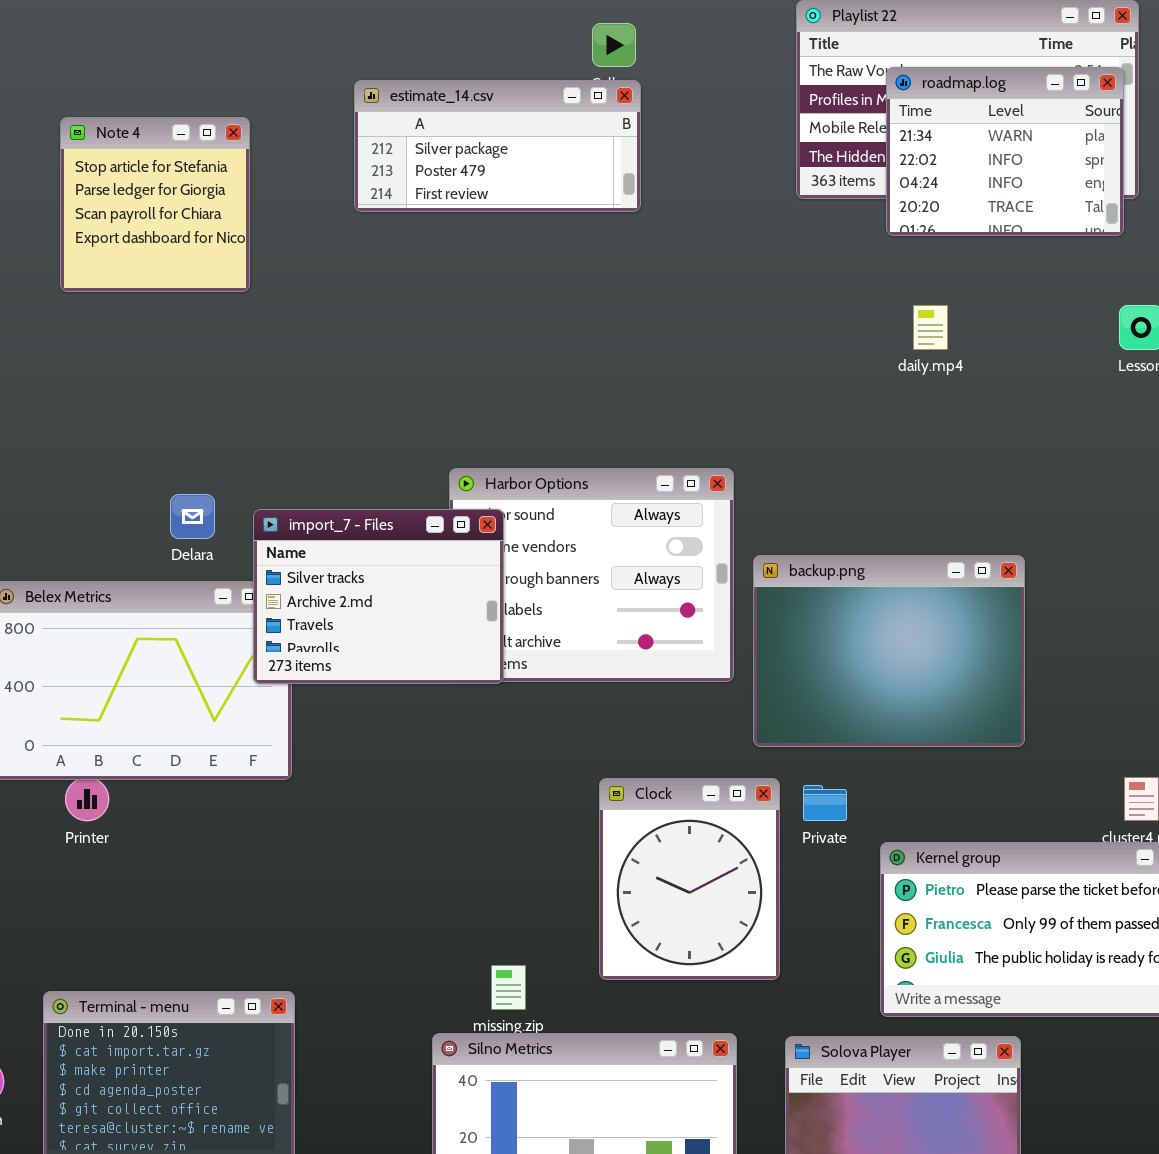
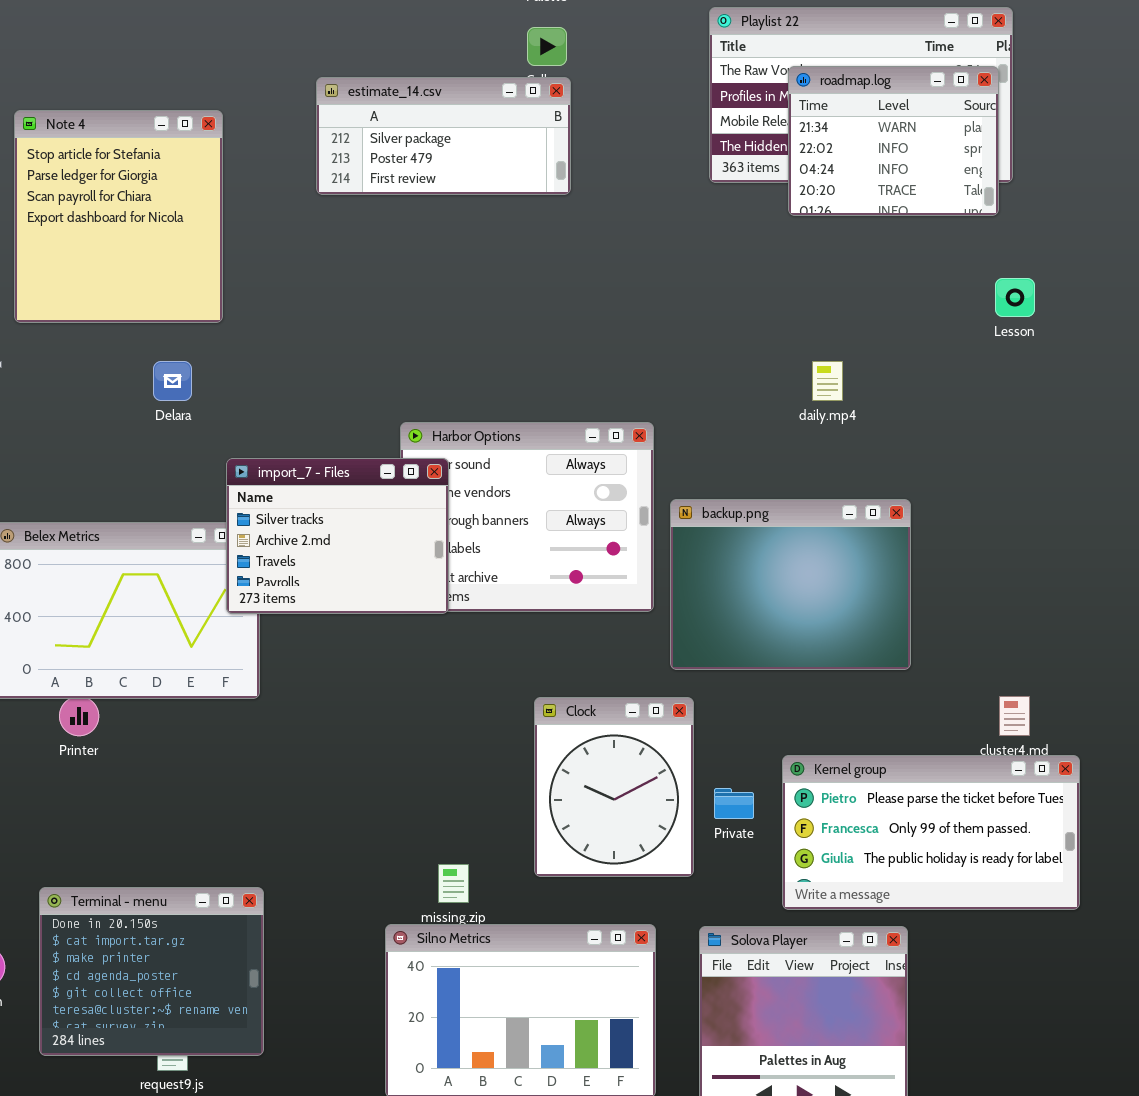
Note 4: [60,117,250,292] -> [14,110,223,323], resized
daily.mp4: [913,305,948,350] -> [812,361,843,401], moved
Delara: [170,494,215,539] -> [153,361,192,401], moved
Private: [803,785,847,821] -> [714,788,754,819], moved

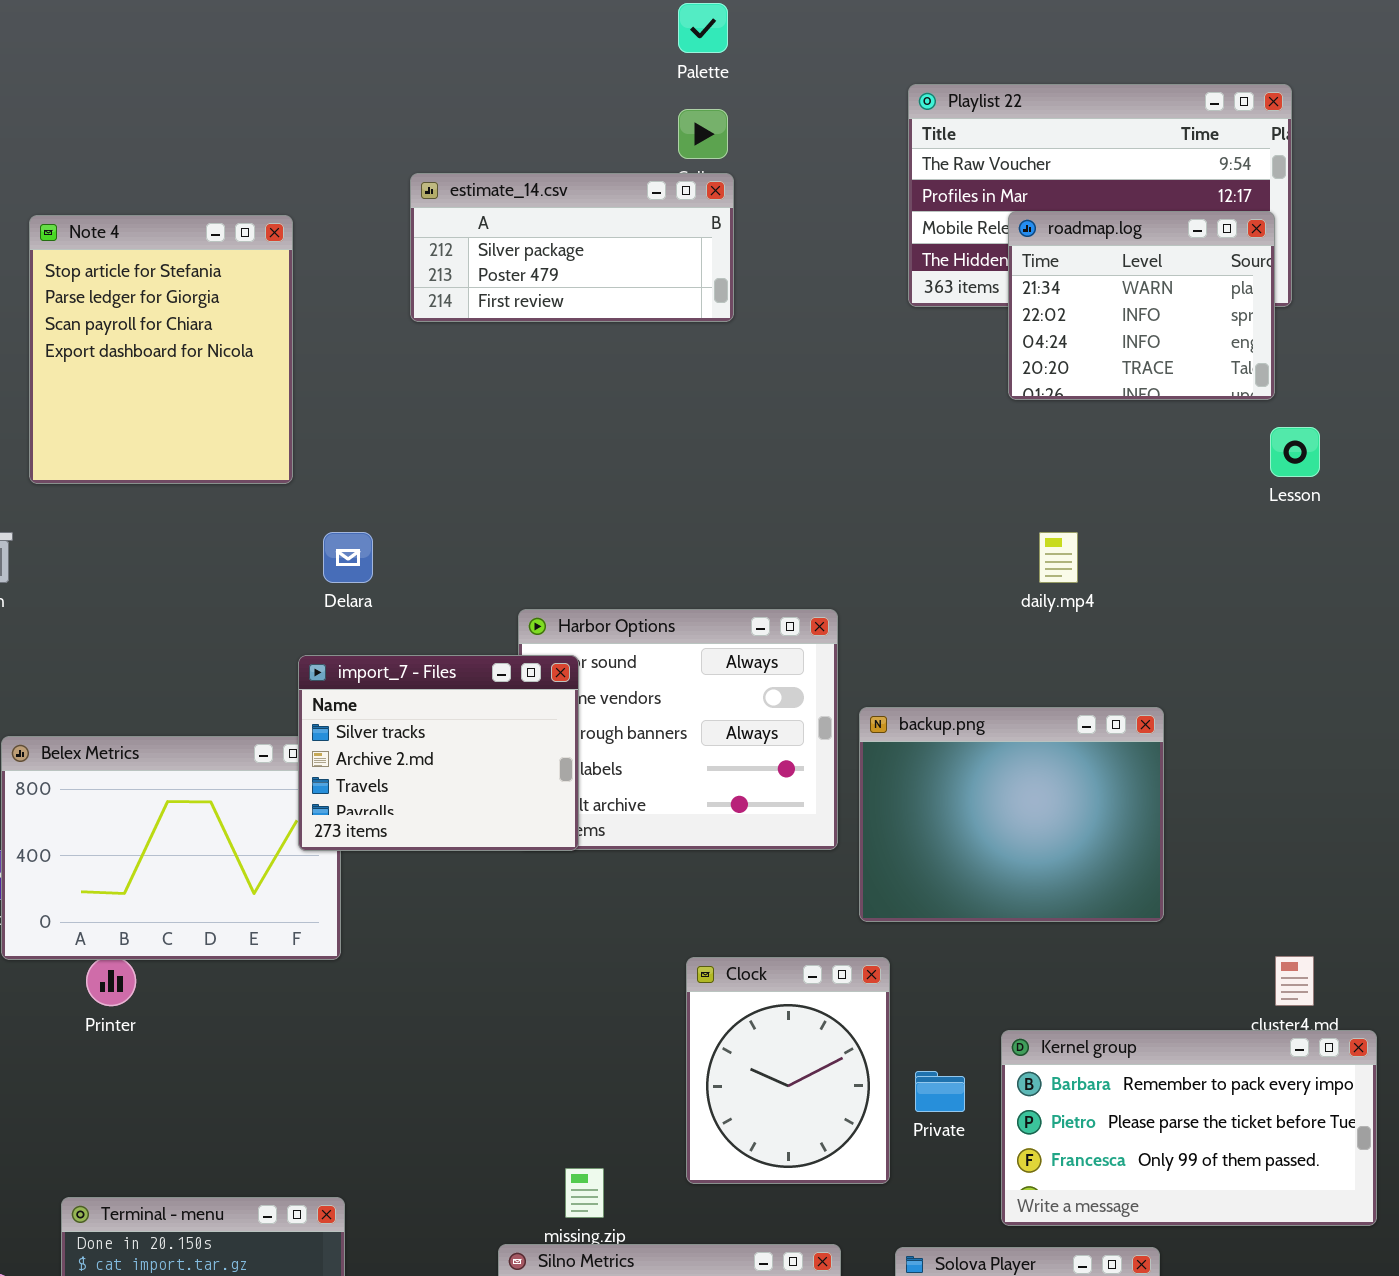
roadmap.log: [788,66,999,216] -> [1008,211,1275,400], moved
Delara: [153,361,192,401] -> [323,532,373,583], moved
Kernel group: [782,755,1080,910] -> [1001,1030,1377,1226], scrolled up 1 row

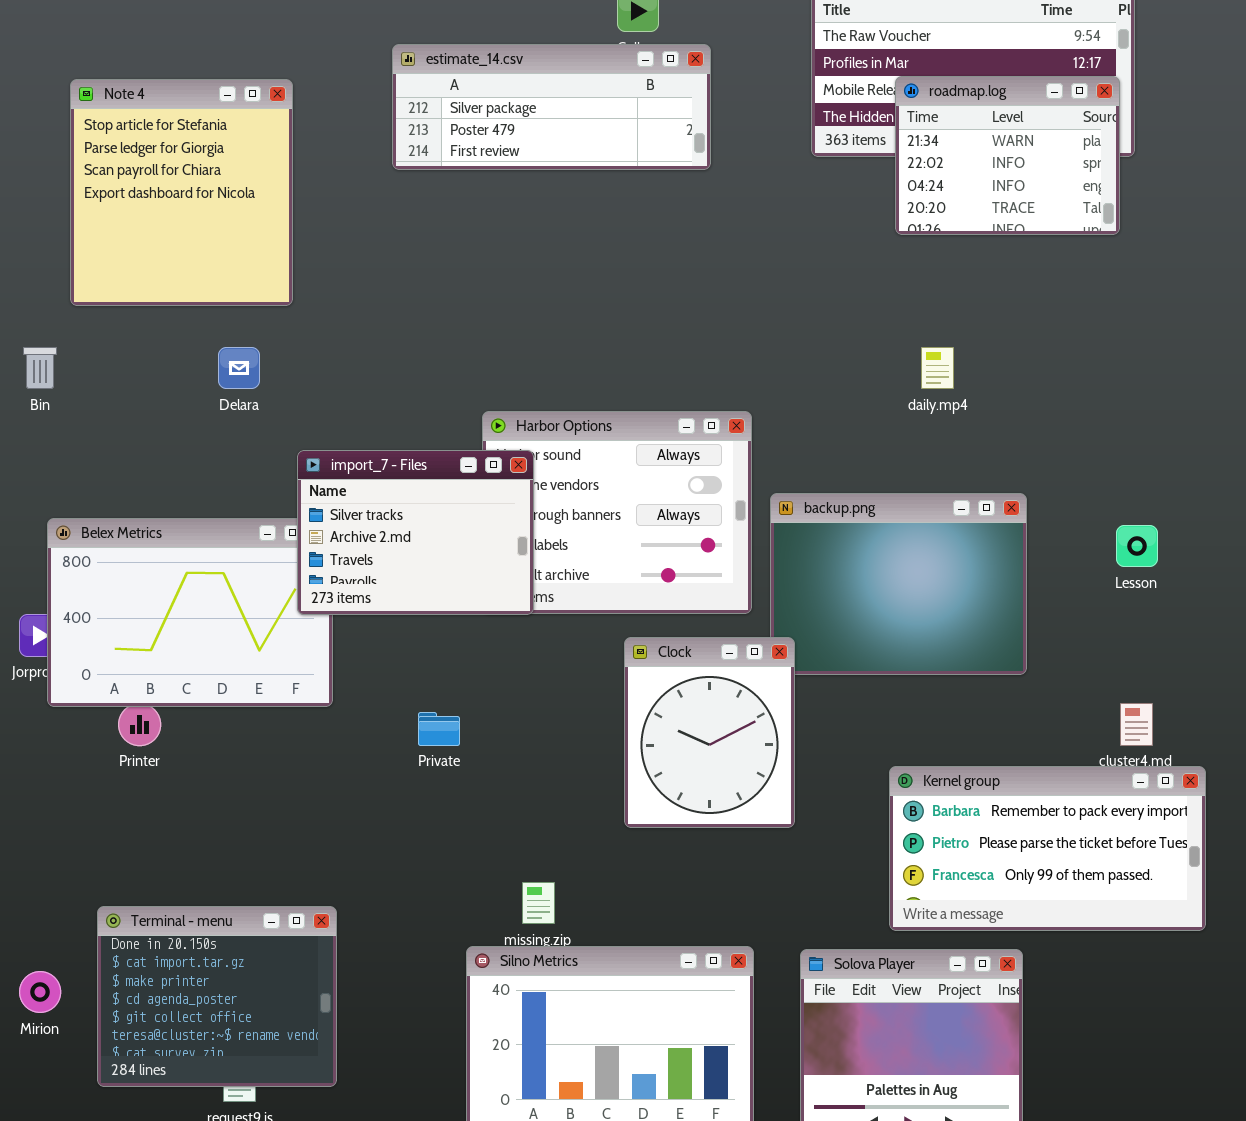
estimate_14.csv: [410,173,734,322] -> [392,44,711,170], resized
Lesson: [1270,427,1320,477] -> [1116,525,1158,567], moved
Delara: [323,532,373,583] -> [218,347,260,389], moved
Clock: [686,957,890,1184] -> [624,637,795,828], moved
Private: [915,1071,965,1112] -> [418,712,460,746], moved

